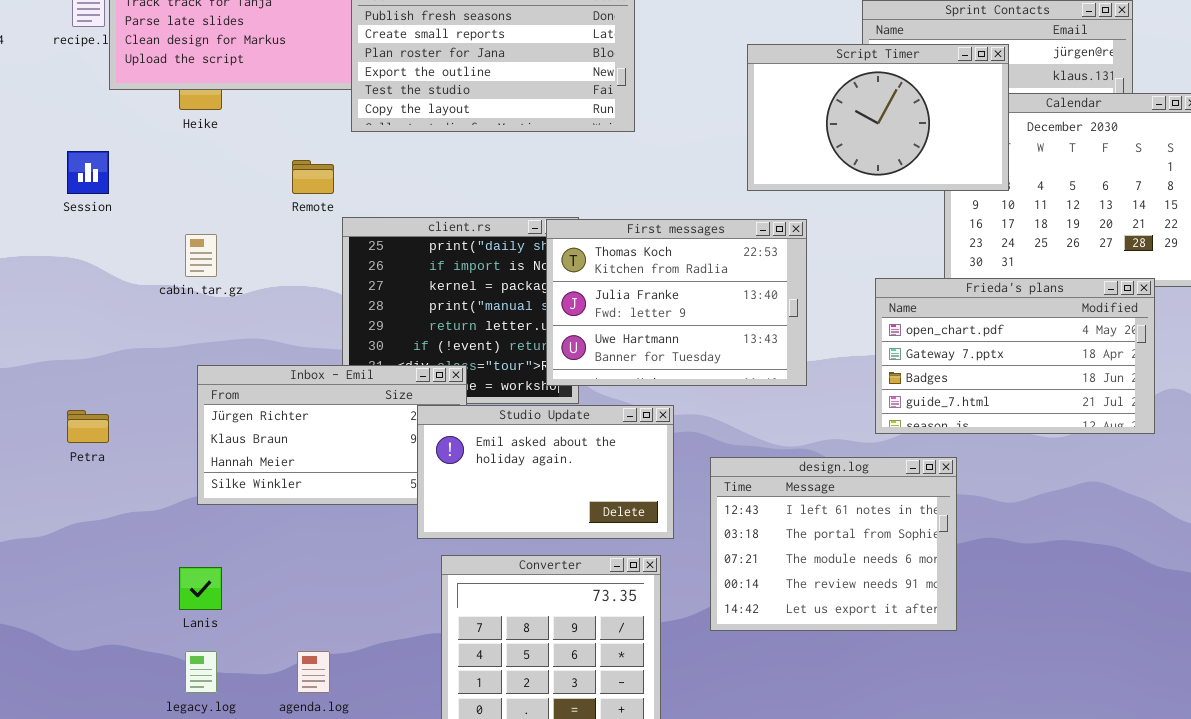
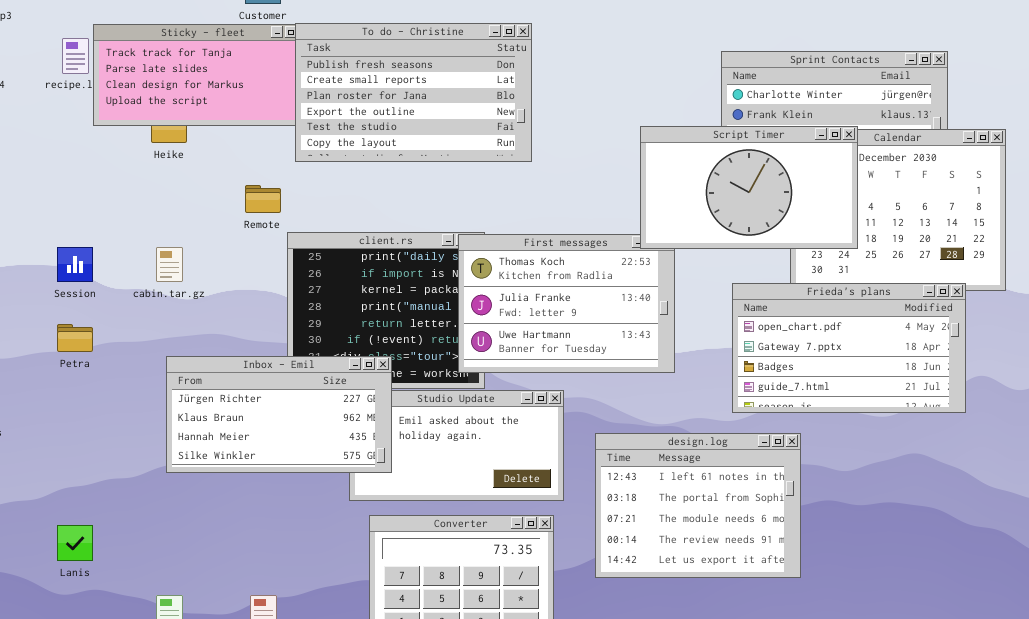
Script Timer: [747,44,1009,191] -> [640,126,858,249], moved
Session: [67,151,109,194] -> [57,247,93,282], moved
Inbox - Emil: [197,365,467,505] -> [166,356,392,473], raised
Petra: [67,410,109,443] -> [57,324,93,352], moved
Lanis: [179,567,222,610] -> [57,525,93,561], moved

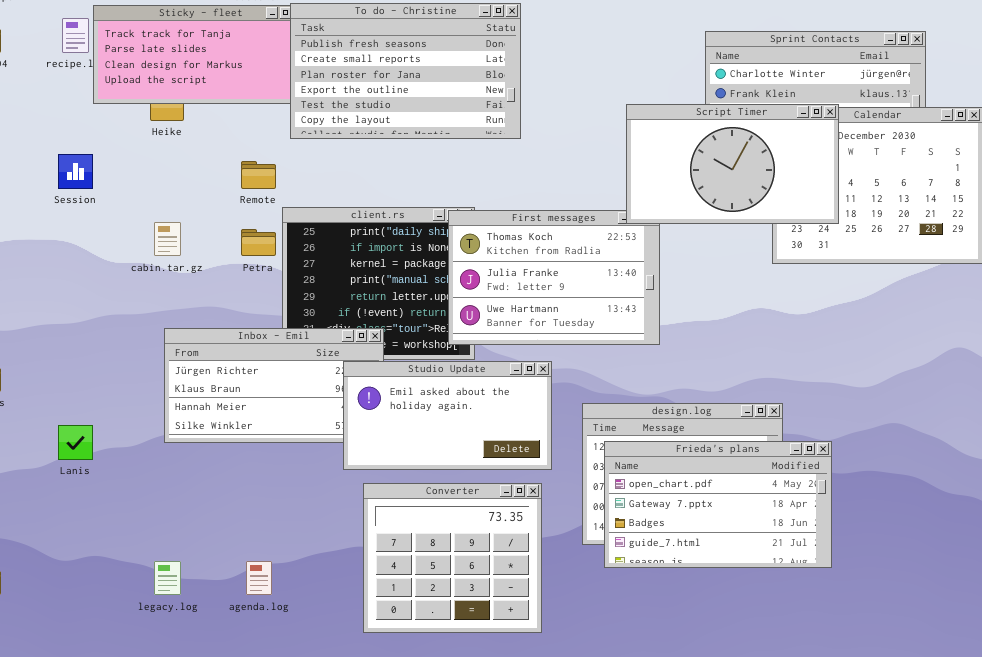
Session: [57,247,93,282] -> [58,154,93,189], moved
Frieda's plans: [732,283,966,413] -> [604,441,832,568], moved
Petra: [57,324,93,352] -> [241,229,276,256], moved
Studio Update: [349,390,564,501] -> [343,361,552,470], raised
Lanis: [57,525,93,561] -> [58,425,93,460], moved

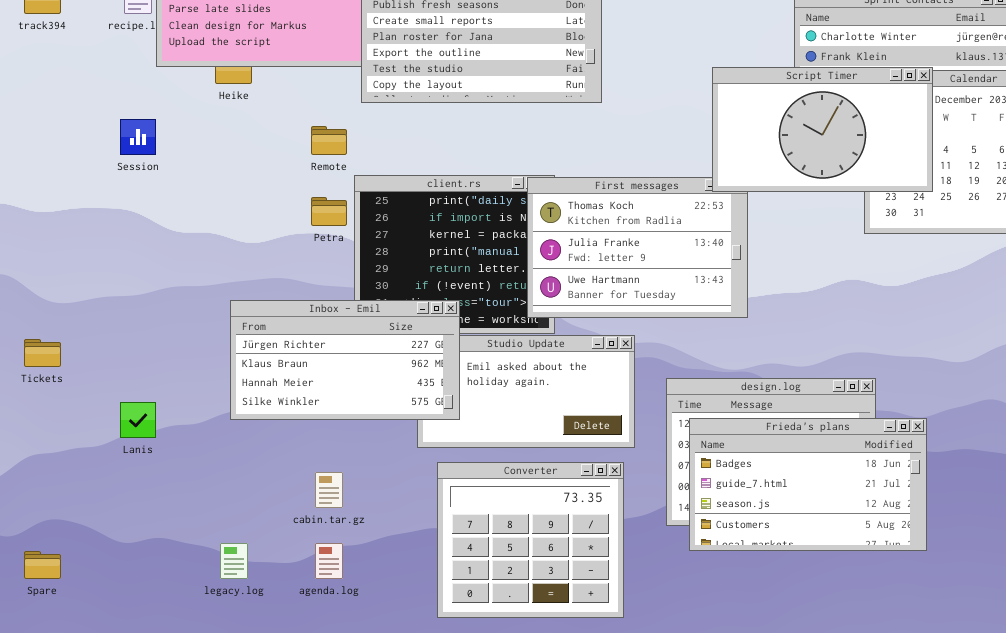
cabin.tar.gz: [154,222,181,256] -> [315,472,343,508], moved
Inbox - Emil: [164,328,384,443] -> [230,300,460,420], raised
Frieda's plans: [604,441,832,568] -> [689,418,927,551], scrolled down 2 rows

